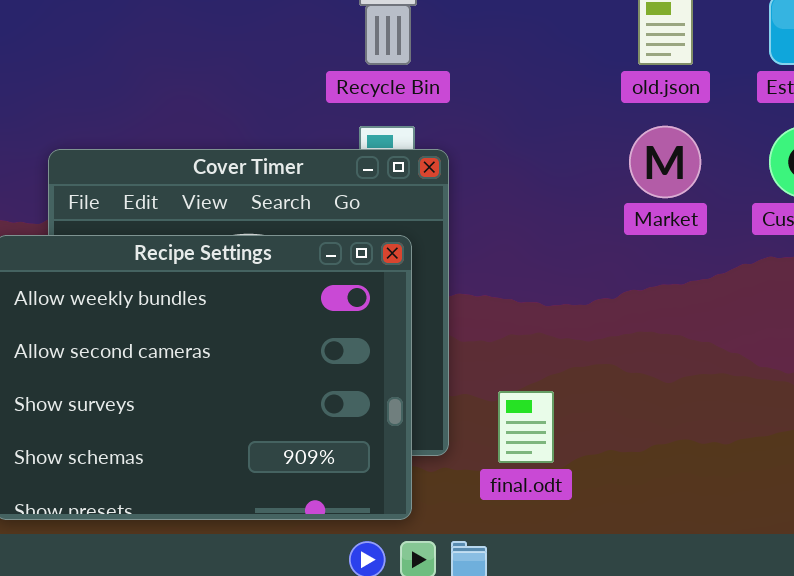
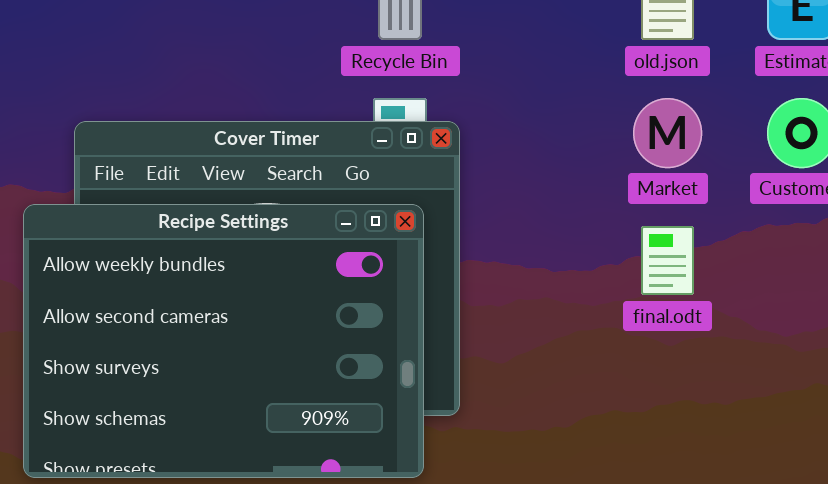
final.odt: [498,391,554,463] -> [641,226,694,295], moved

